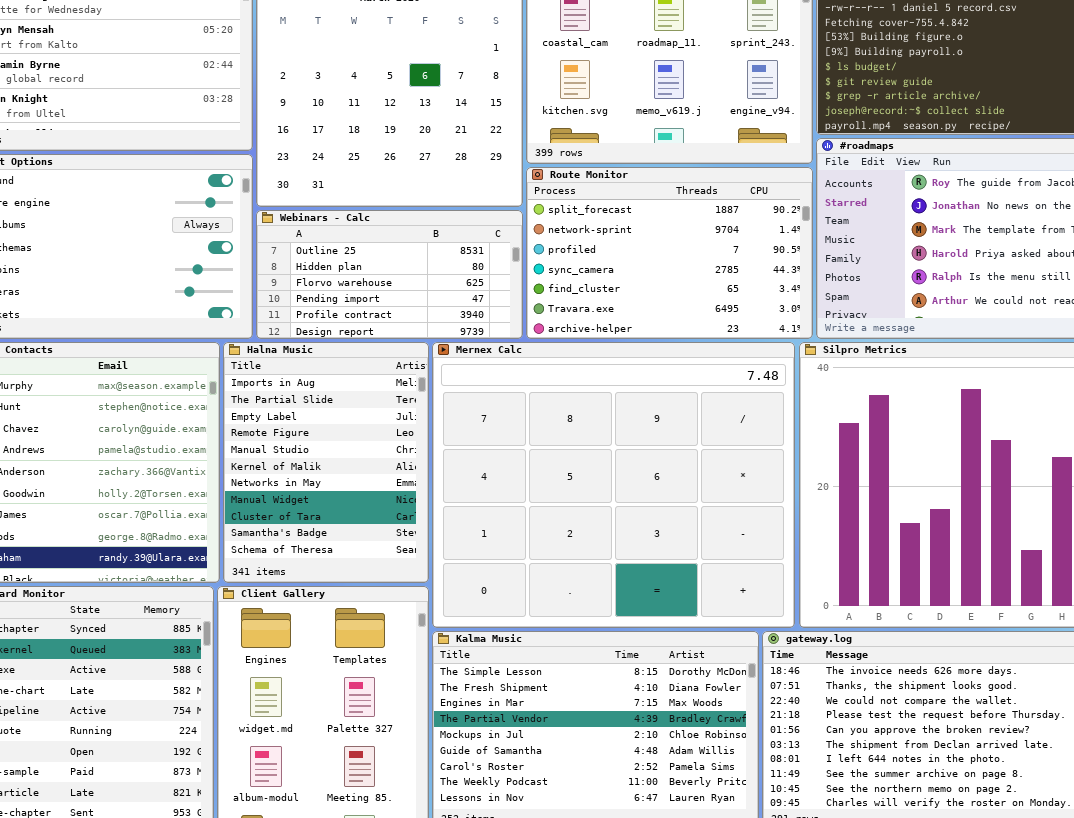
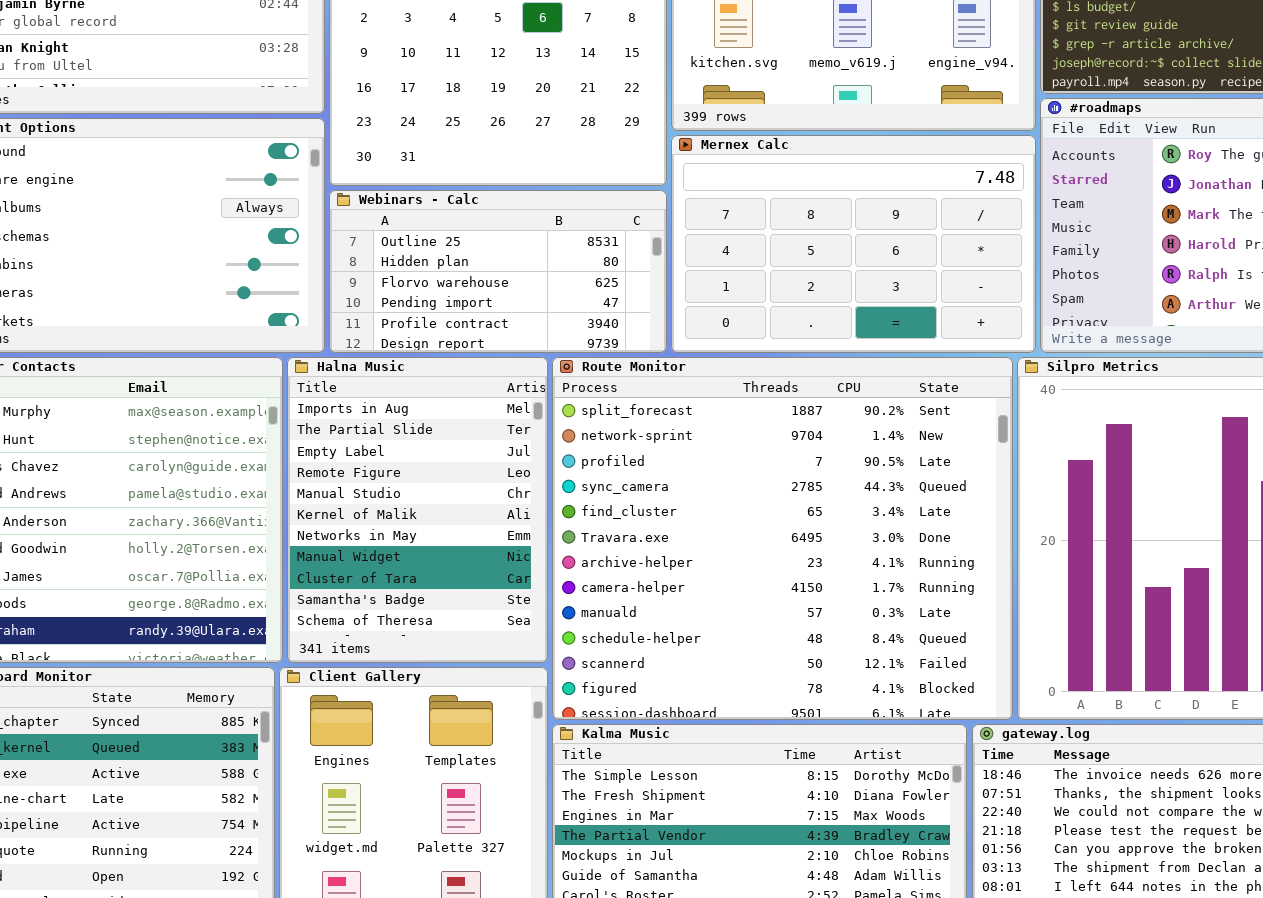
Route Monitor: [526,167,813,339] -> [552,357,1013,720], moved, resized
Mernex Calc: [432,342,795,628] -> [671,135,1036,353], moved, resized

